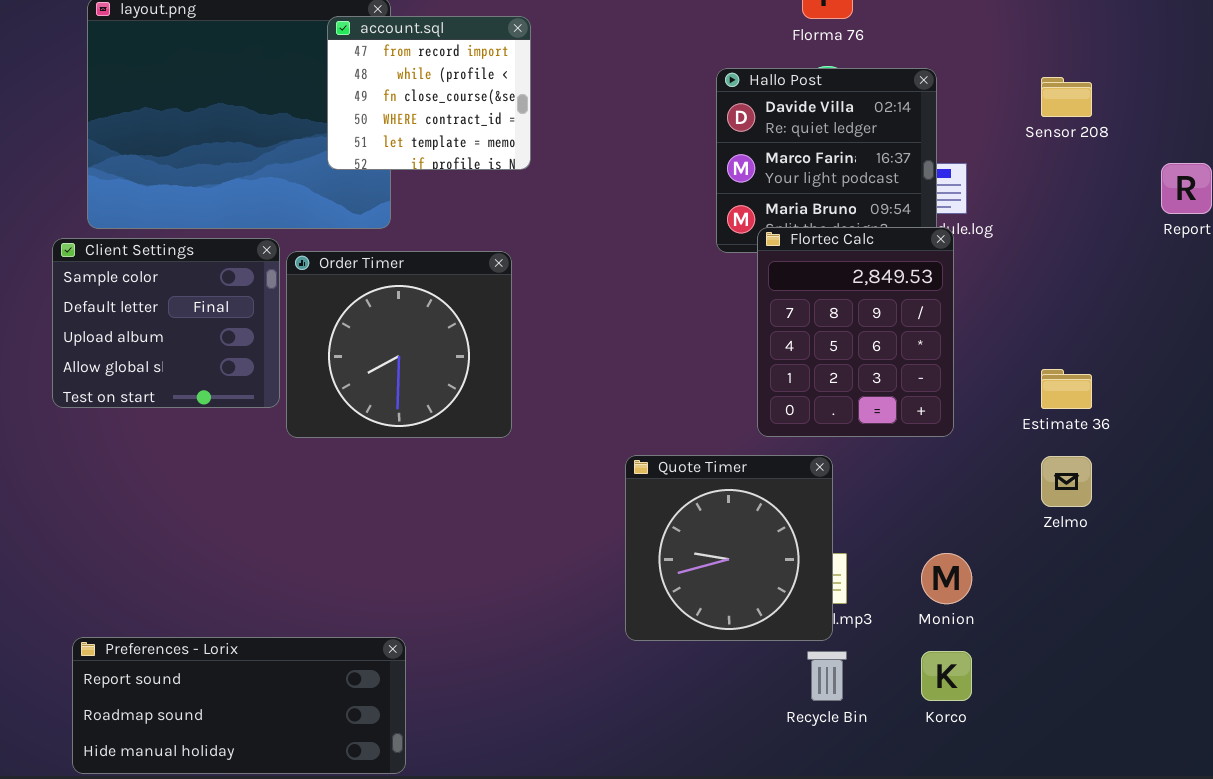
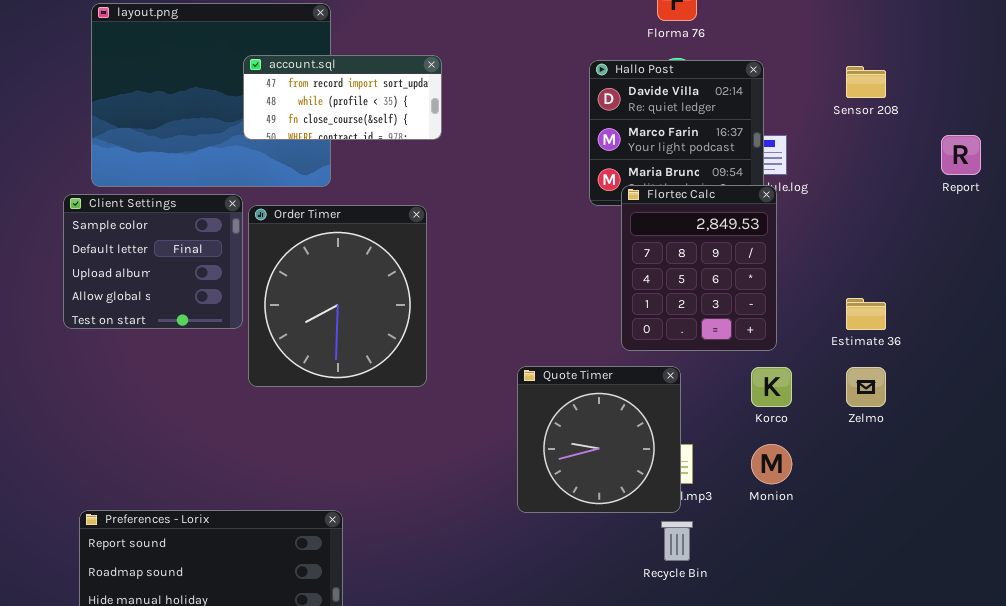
account.sql: [327,16,531,170] -> [243,55,442,140], resized
Order Timer: [286,251,512,438] -> [248,205,427,387], resized
Korco: [921,651,972,701] -> [751,367,792,407], moved

